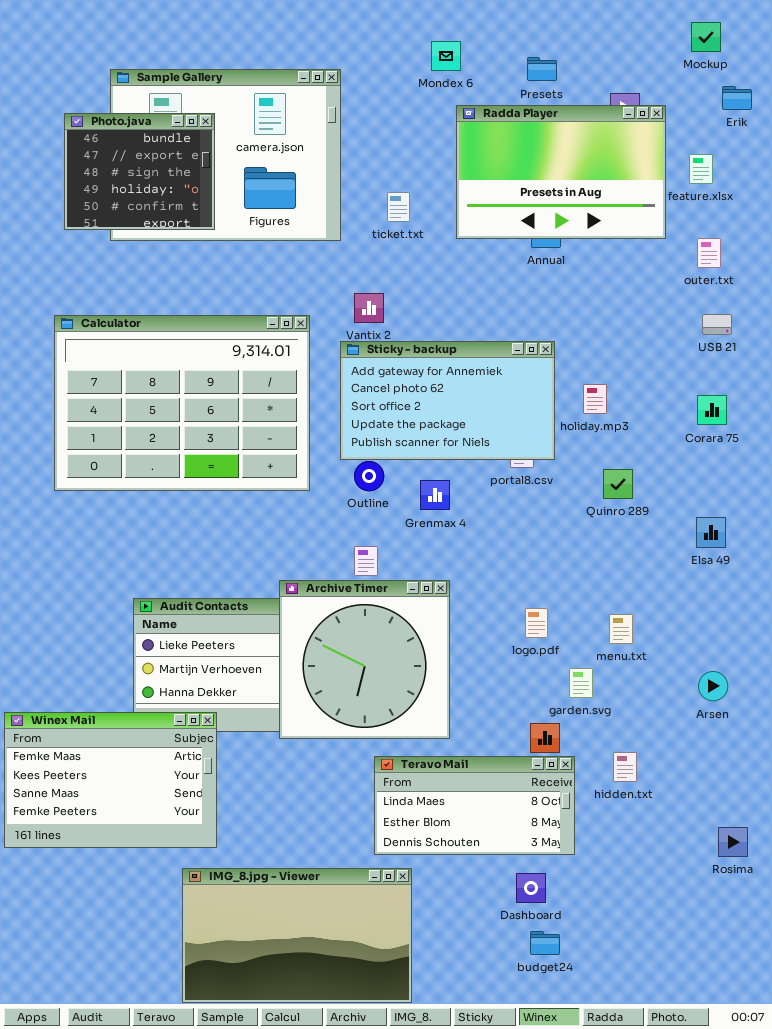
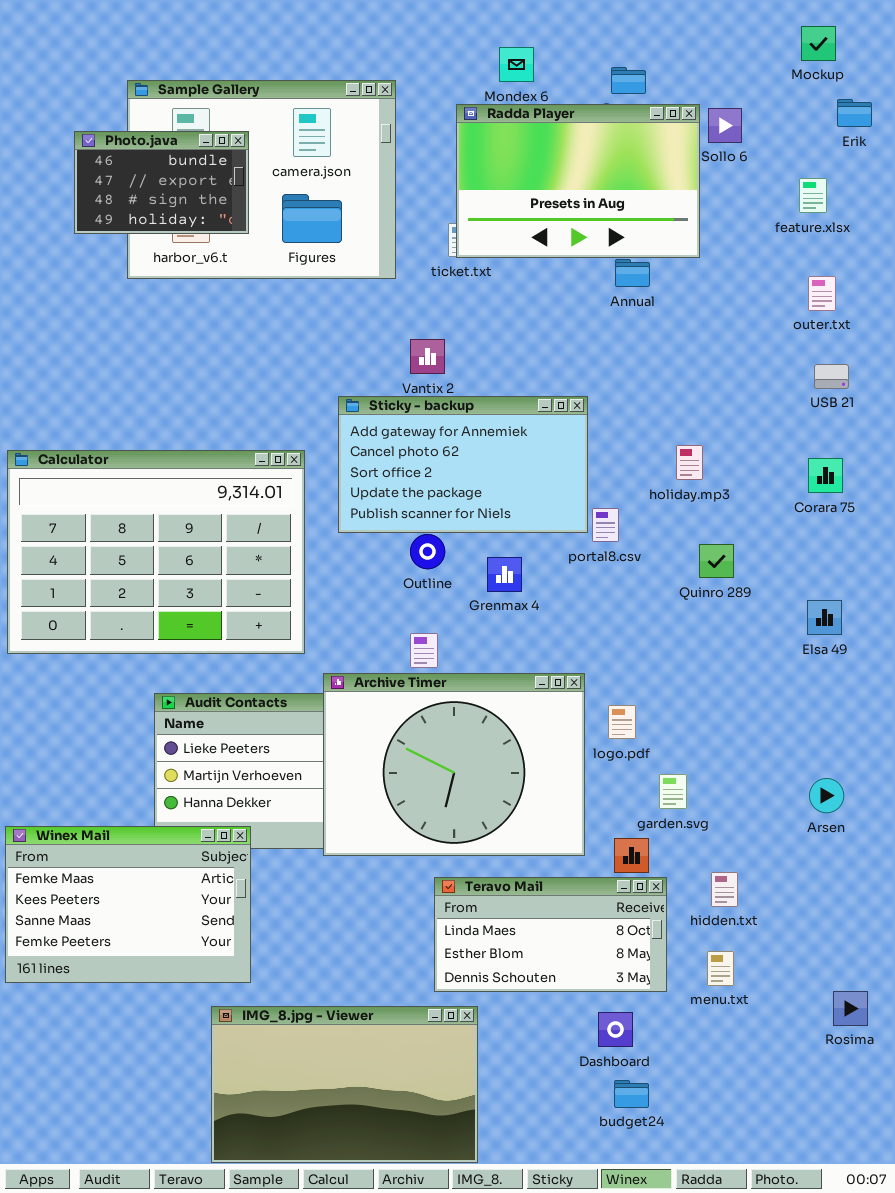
Radda Player: [456,105,666,239] -> [456,104,700,258], moved
Photo.java: [64,113,215,230] -> [74,131,249,234], resized
Calculator: [54,315,310,491] -> [7,450,305,654], moved
Sticky - backup: [340,341,555,460] -> [338,396,588,533], moved
Archive Timer: [279,580,450,739] -> [323,673,585,856], resized
menu.txt: [609,614,633,644] -> [707,951,734,986], moved
Rosima: [718,827,748,857] -> [833,991,868,1026], moved

